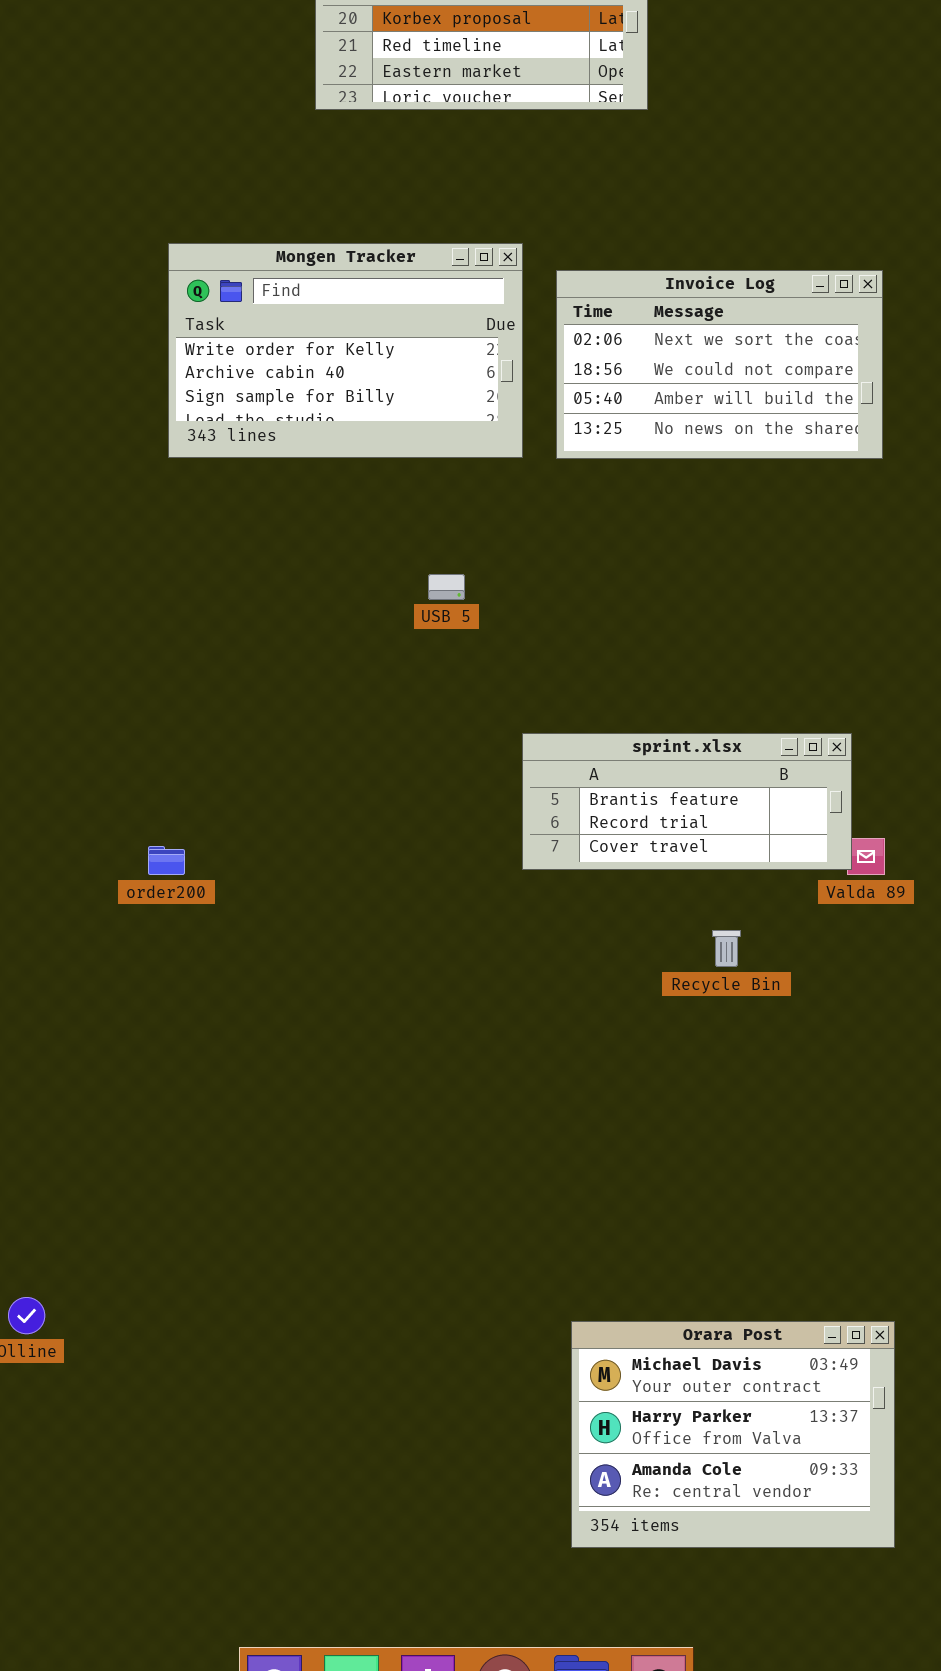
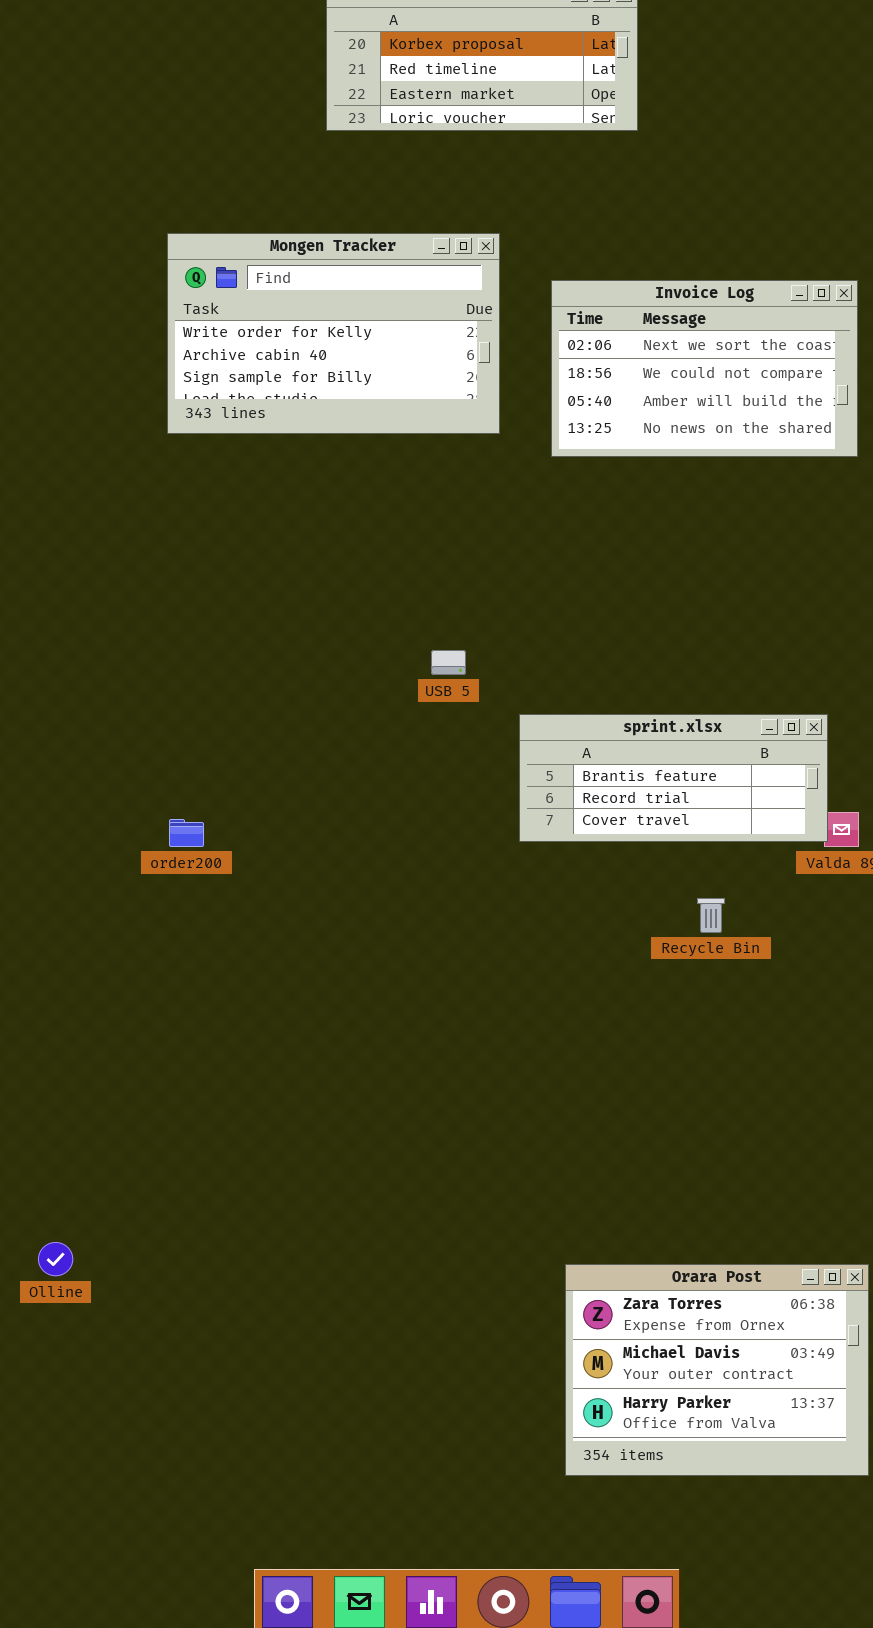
Mongen Tracker: [168,243,523,458] -> [167,233,500,434], moved
USB 5: [428,574,465,600] -> [431,650,466,675], moved
Orara Post: [571,1321,895,1548] -> [565,1264,869,1476], scrolled up 1 row

